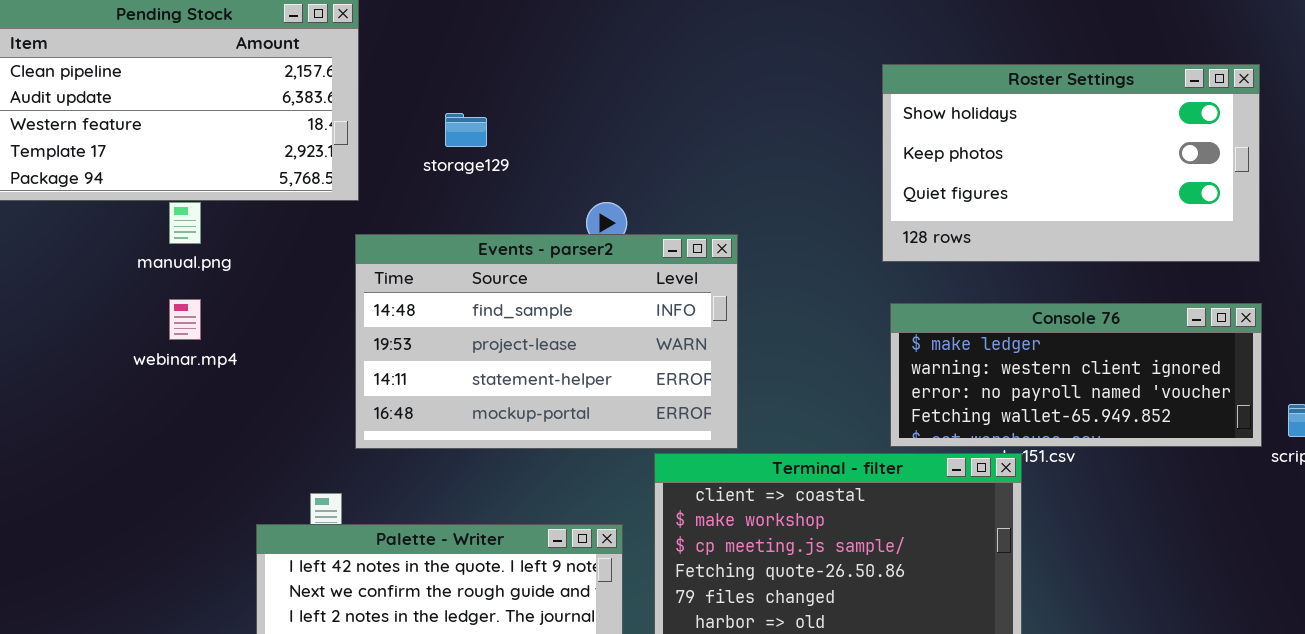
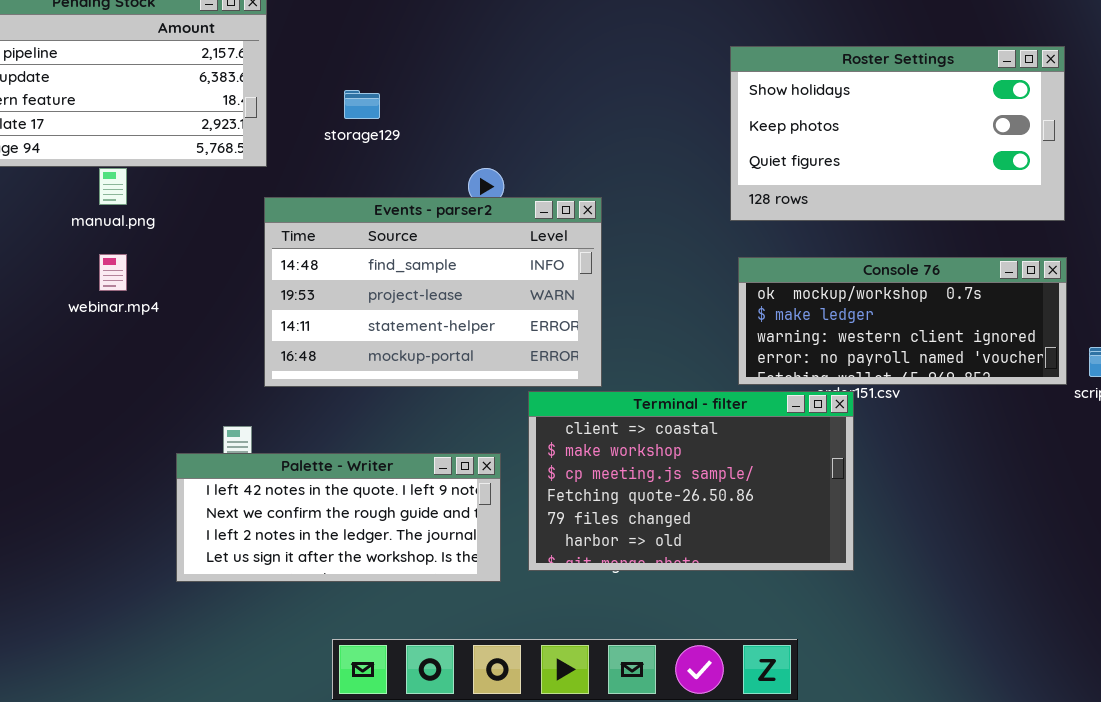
Console 76: [890,303,1262,447] -> [738,257,1067,385], scrolled up 1 row

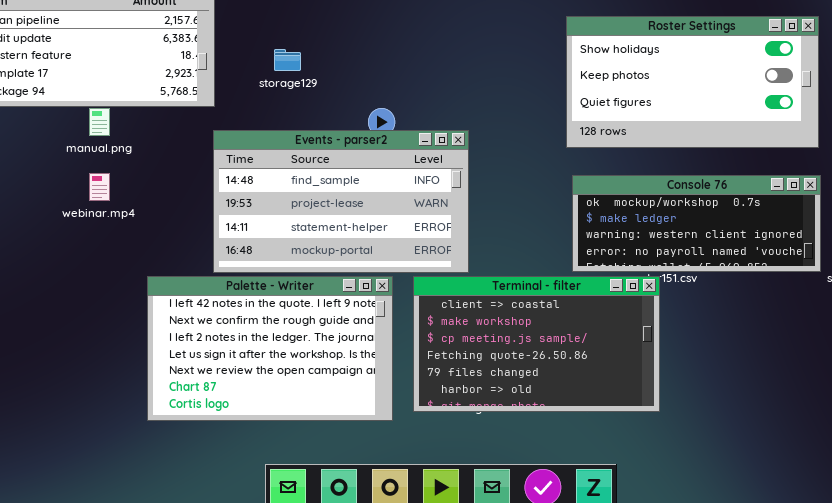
Palette - Writer: [176,453,501,582] -> [147,276,393,421], resized

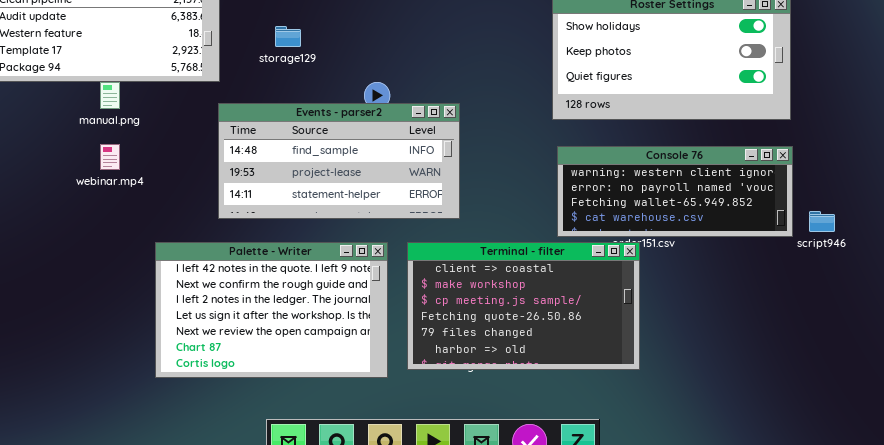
Events - parser2: [213,130,469,273] -> [218,103,460,219], resized
Console 76: [572,175,821,272] -> [557,146,793,237], scrolled down 2 rows

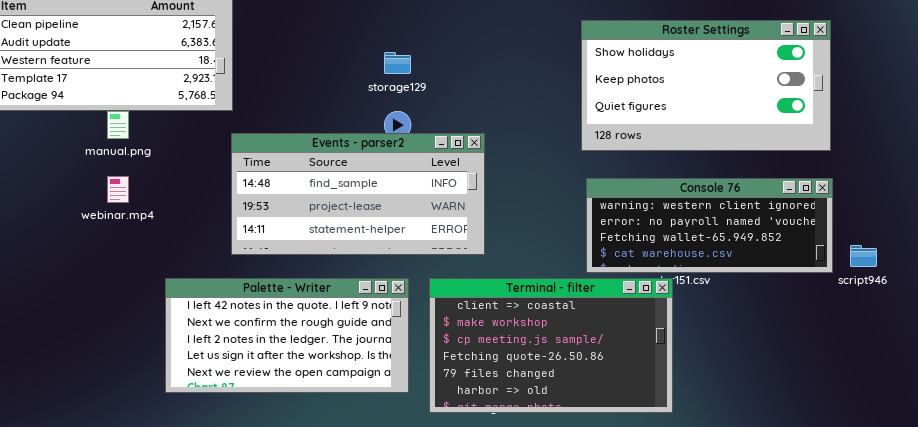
storage129: [275,26,301,47] -> [384,52,411,74], moved
Palette - Writer: [155,242,388,378] -> [165,278,409,393], resized

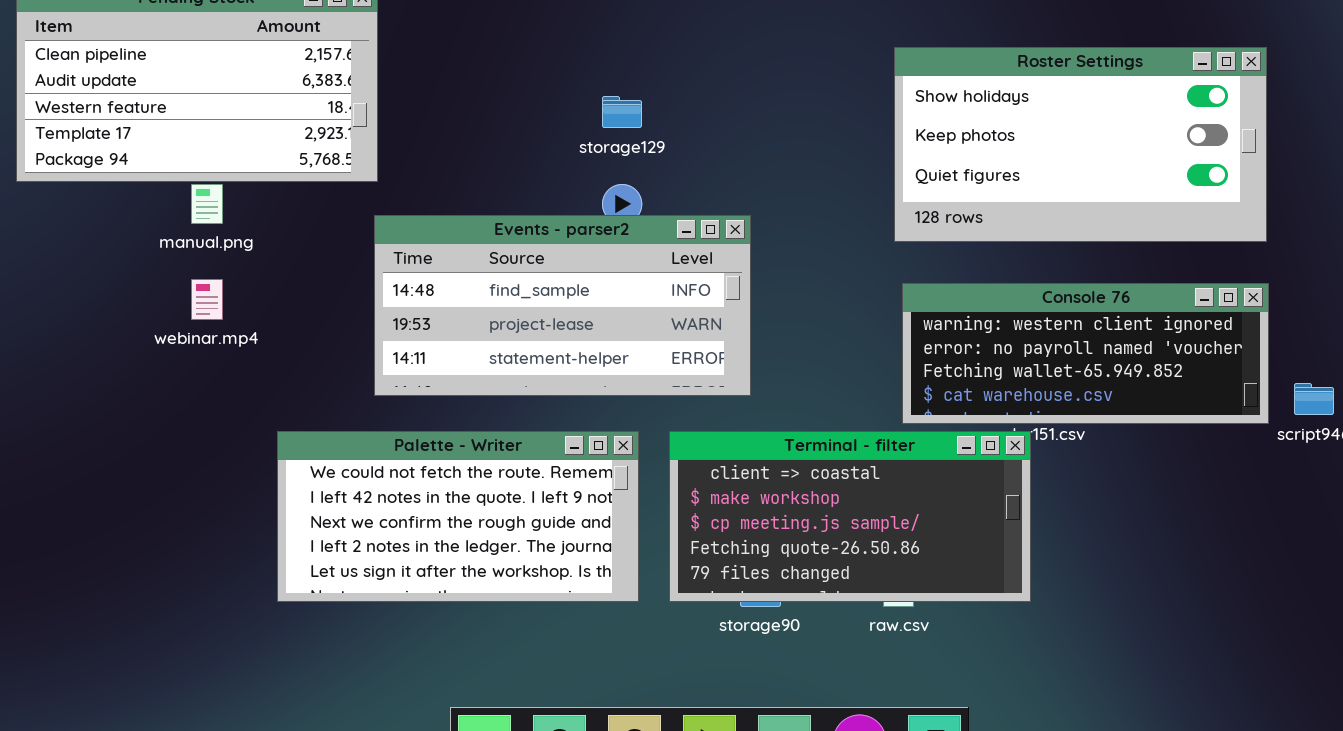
Palette - Writer: [165,278,409,393] -> [277,431,639,602], scrolled up 1 row
Terminal - filter: [429,278,673,413] -> [669,431,1031,602], resized

